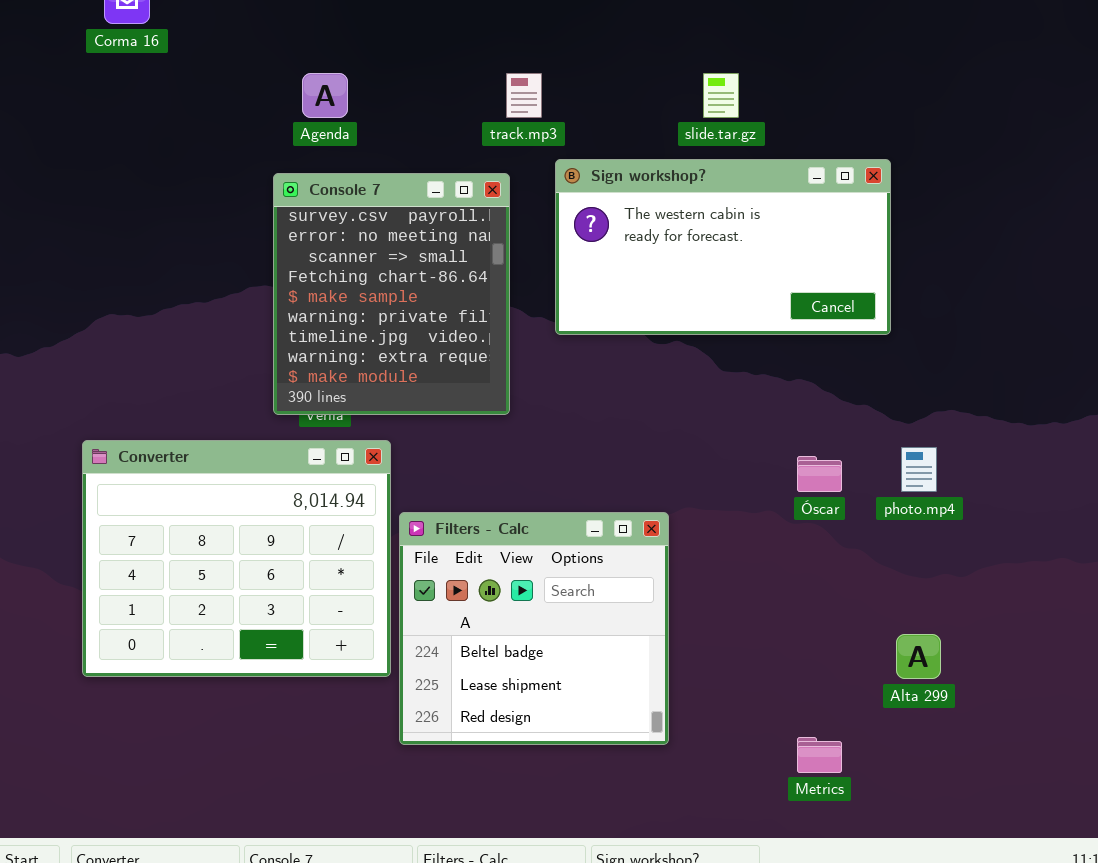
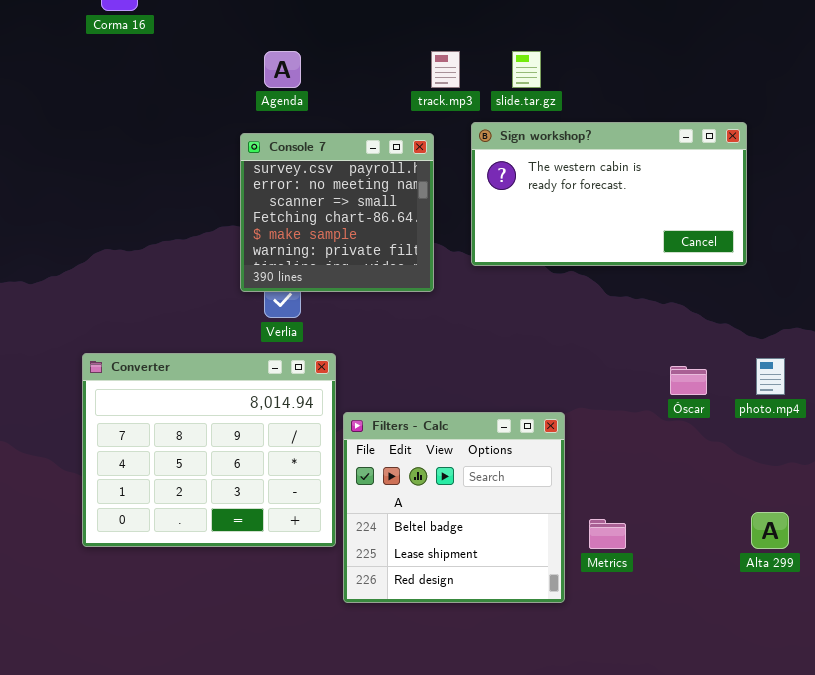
slide.tar.gz: [703,73,739,118] -> [512,51,541,88], moved
Console 7: [273,173,510,415] -> [240,133,434,292], resized
Metrics: [797,737,842,773] -> [589,519,626,549], moved

